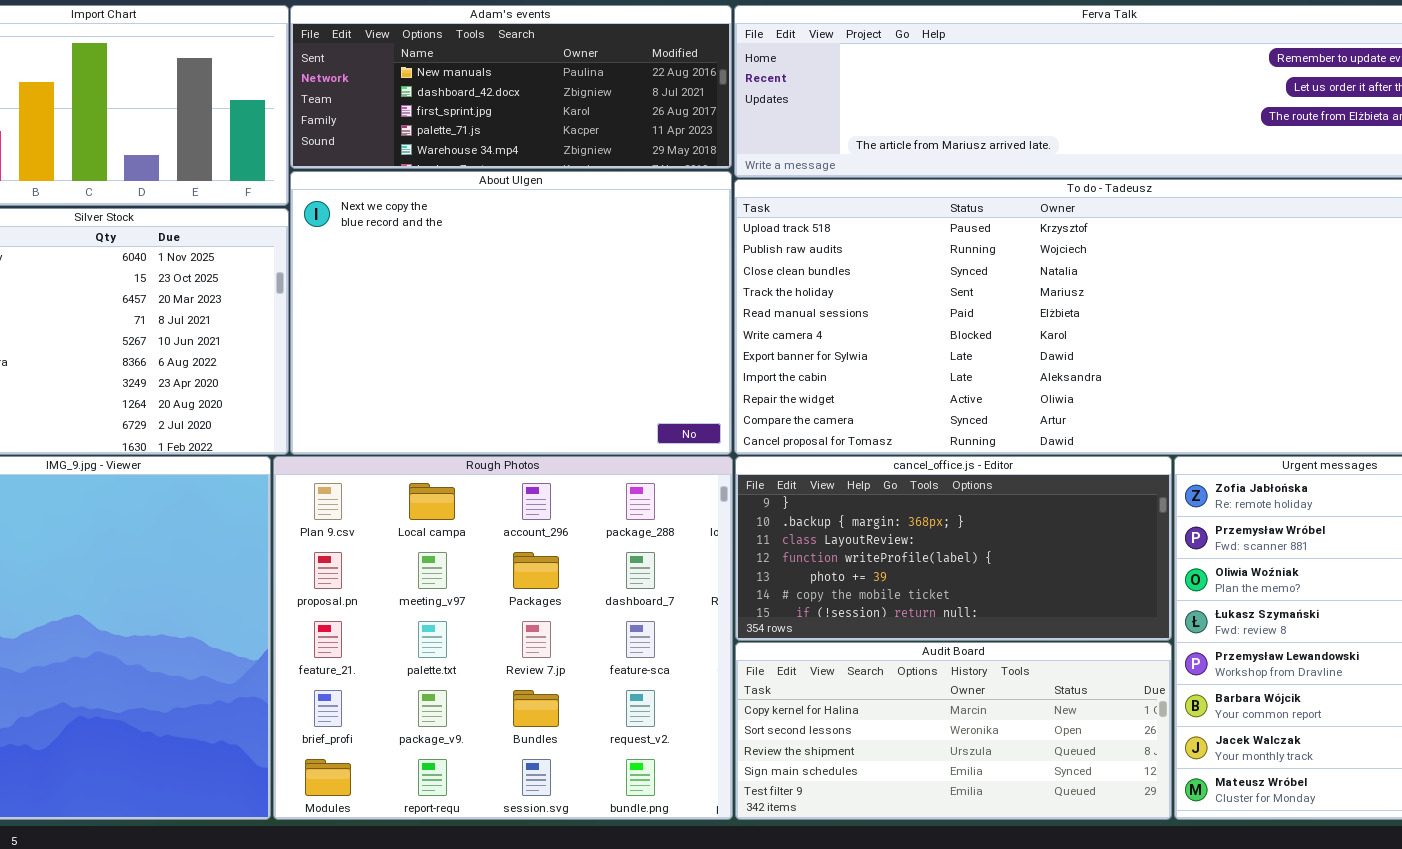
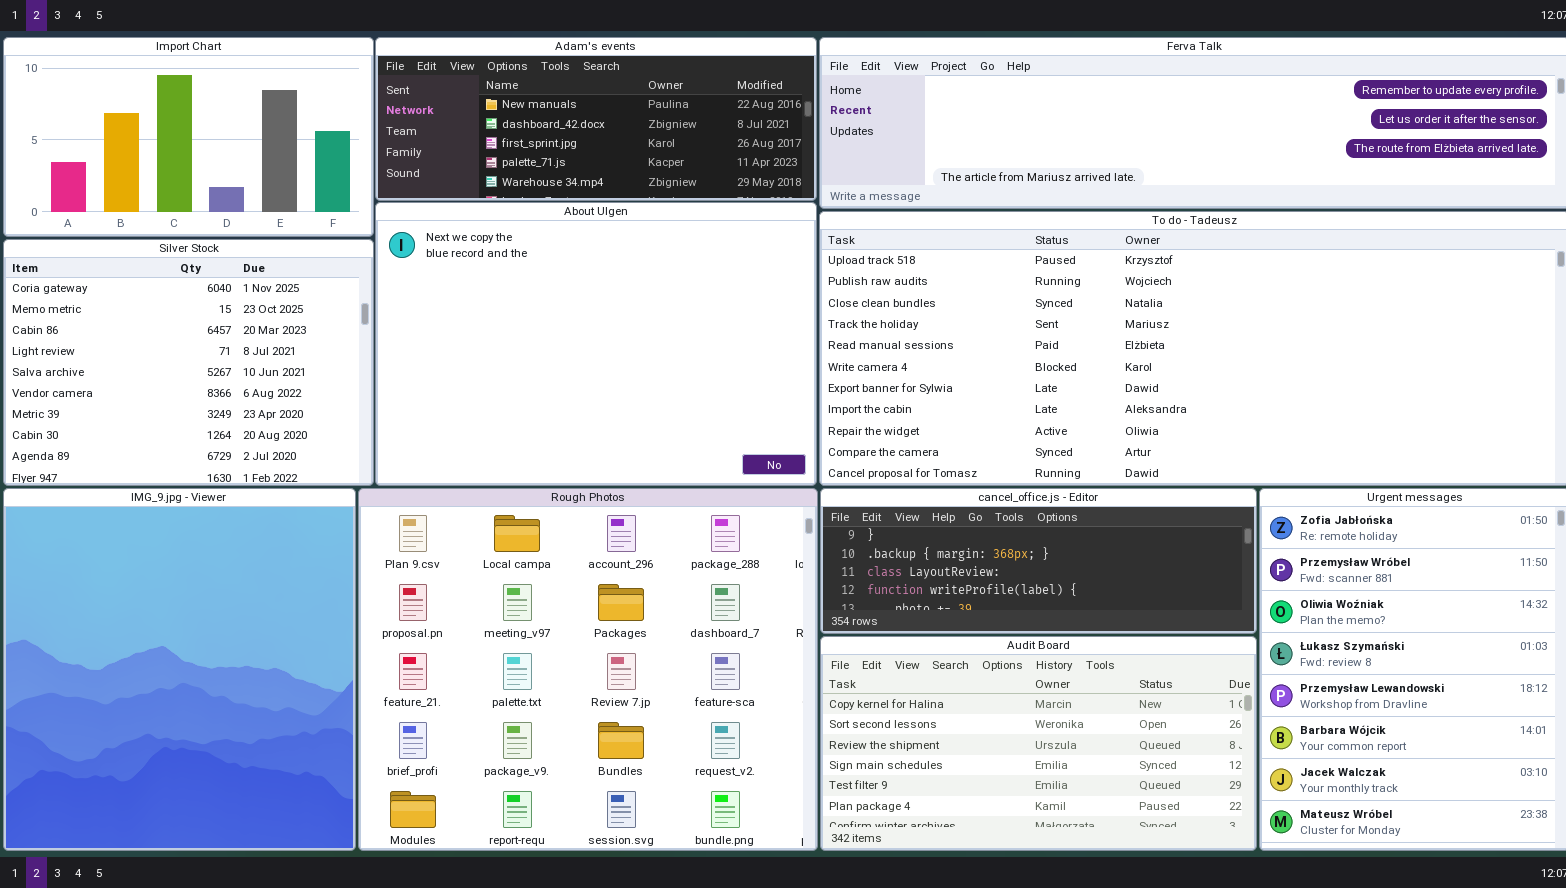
cancel_office.js - Editor: [735,456,1172,641] -> [820,488,1257,634], resized
Audit Board: [735,642,1172,820] -> [820,636,1257,851], resized

